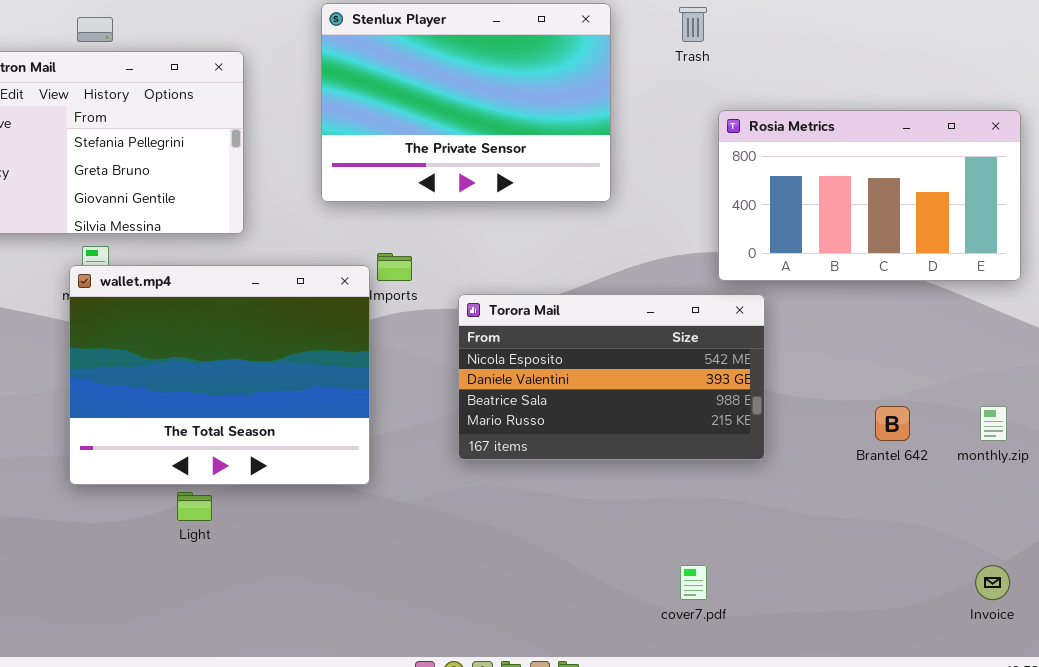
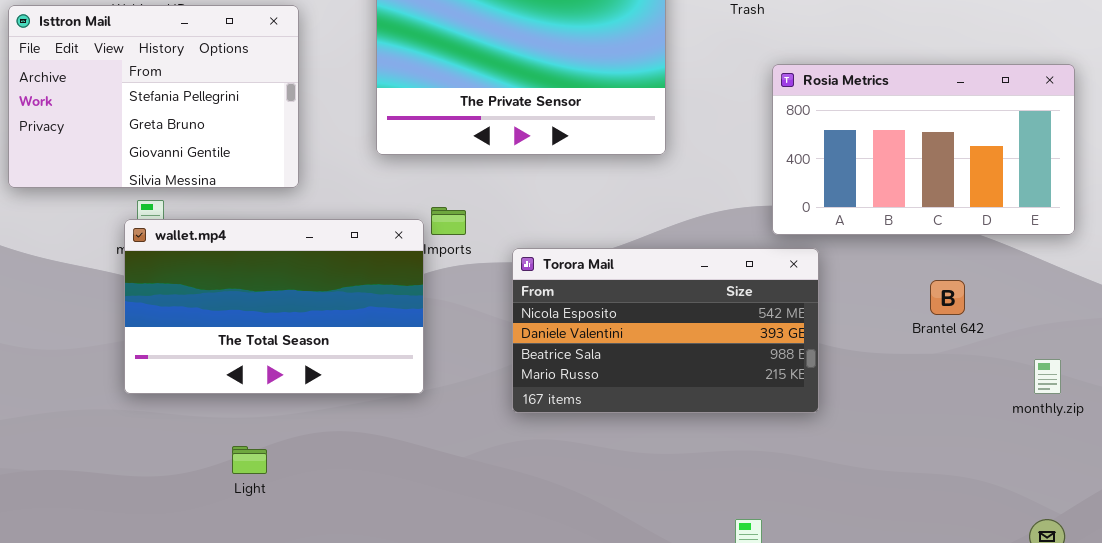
wallet.mp4: [69,265,370,485] -> [124,219,424,394], resized
Brantel 642: [875,406,910,441] -> [930,280,965,315], moved

